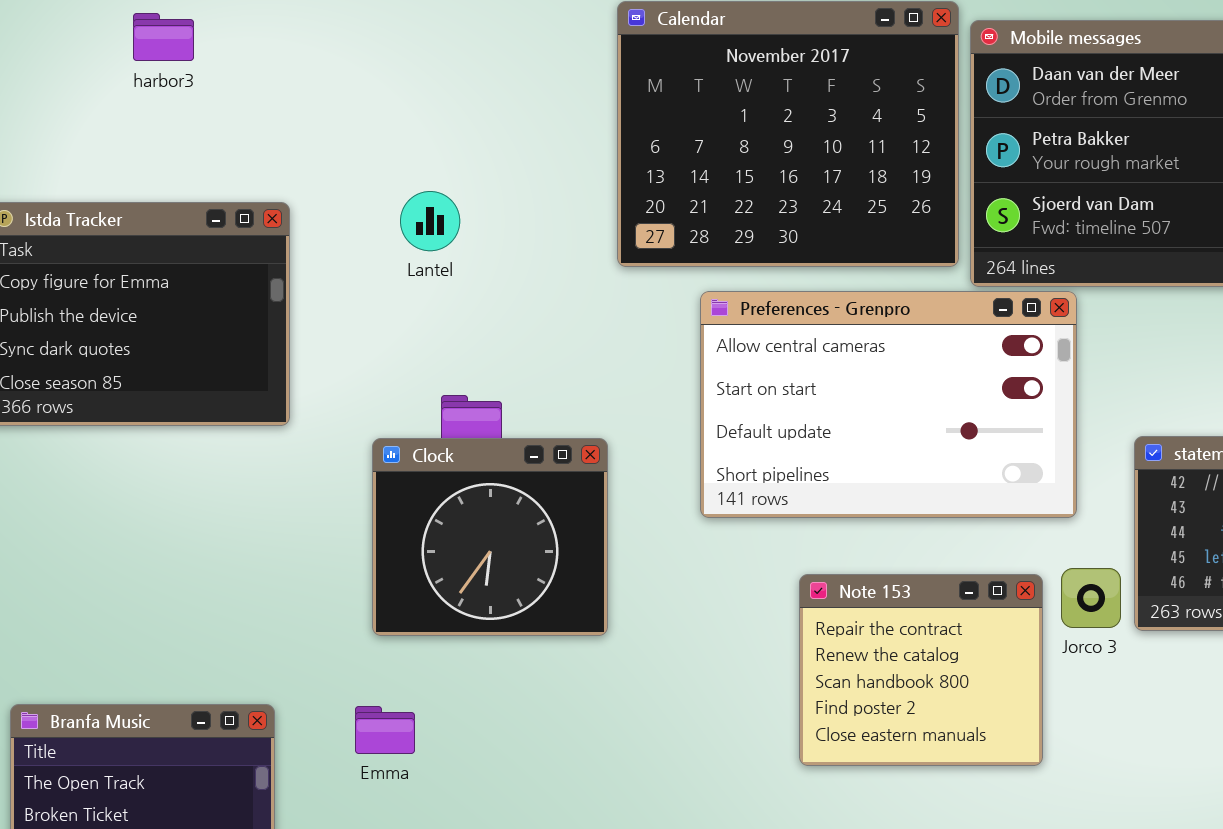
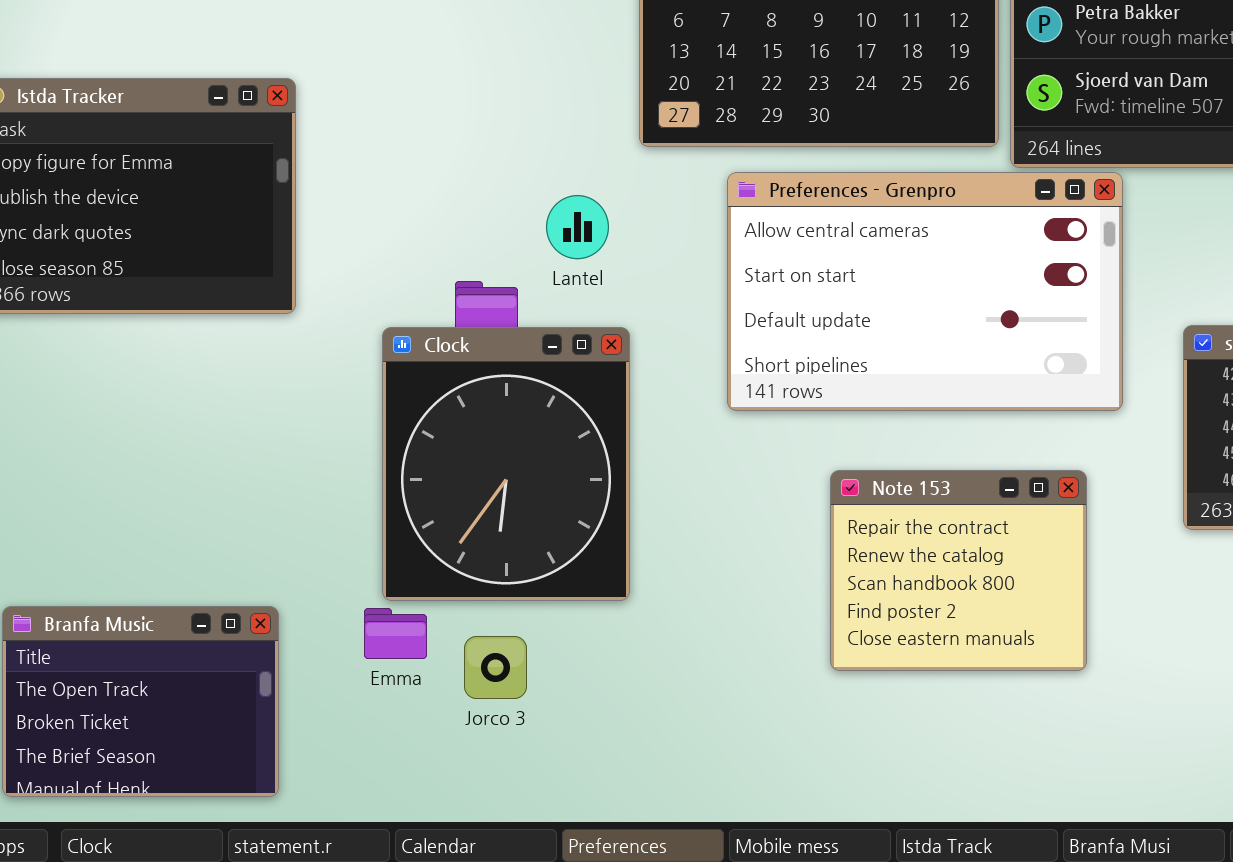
Lantel: [400,191,460,251] -> [546,195,609,259], moved
Clock: [372,438,608,636] -> [382,327,630,601], resized
Jorco 3: [1061,568,1121,628] -> [464,636,527,699], moved

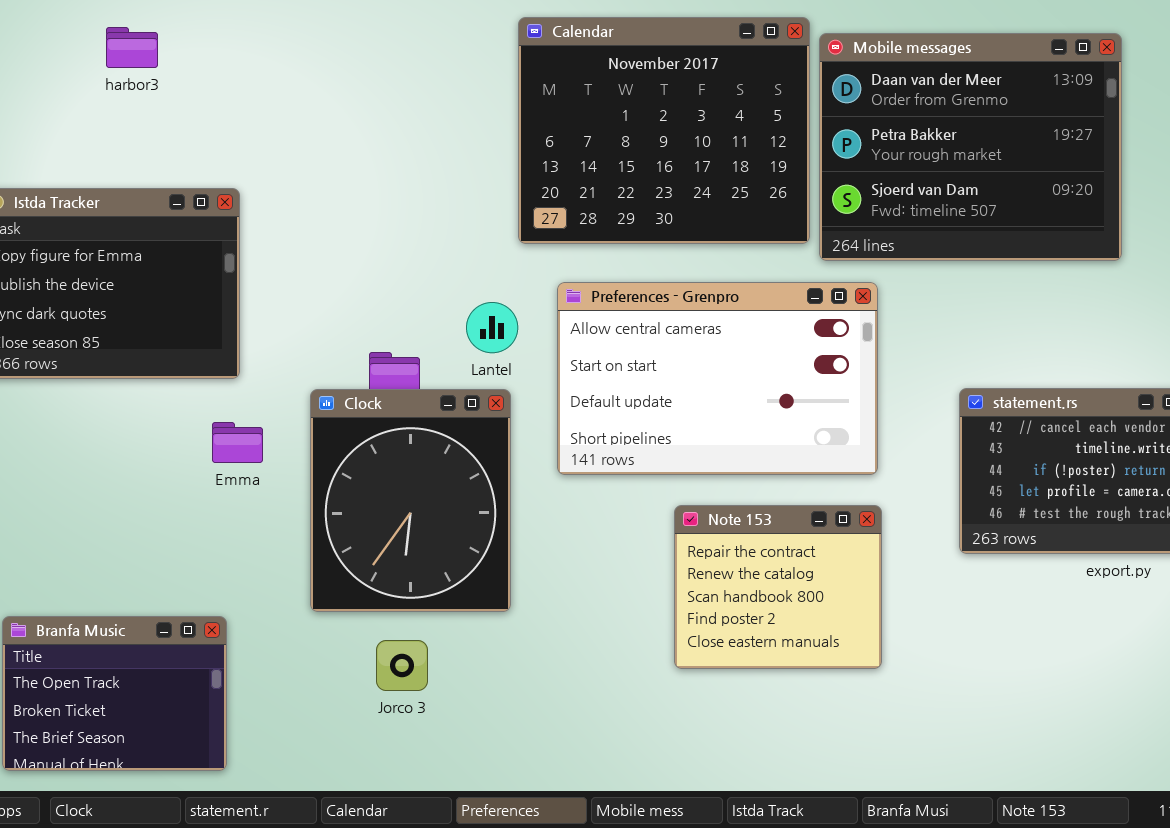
Preferences - Grenpro: [727,172,1123,411] -> [557,282,878,475], moved
Lantel: [546,195,609,259] -> [466,302,518,353], moved
Emma: [364,608,427,659] -> [212,422,263,463], moved

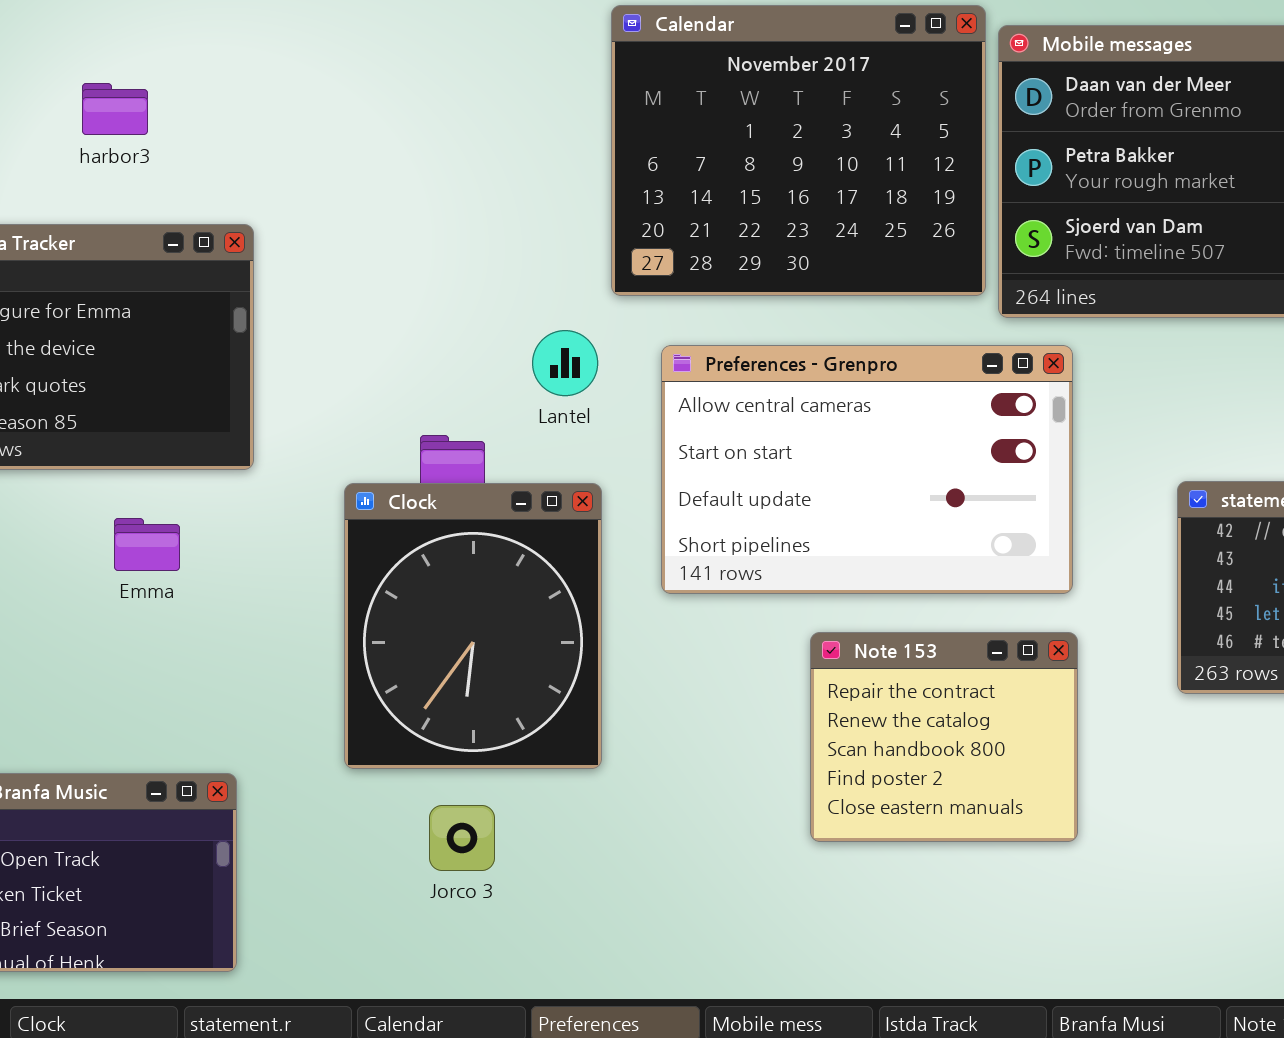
harbor3: [106,27,158,68] -> [82,83,148,135], moved
Lantel: [466,302,518,353] -> [532,330,598,396], moved
Emma: [212,422,263,463] -> [114,518,180,571], moved

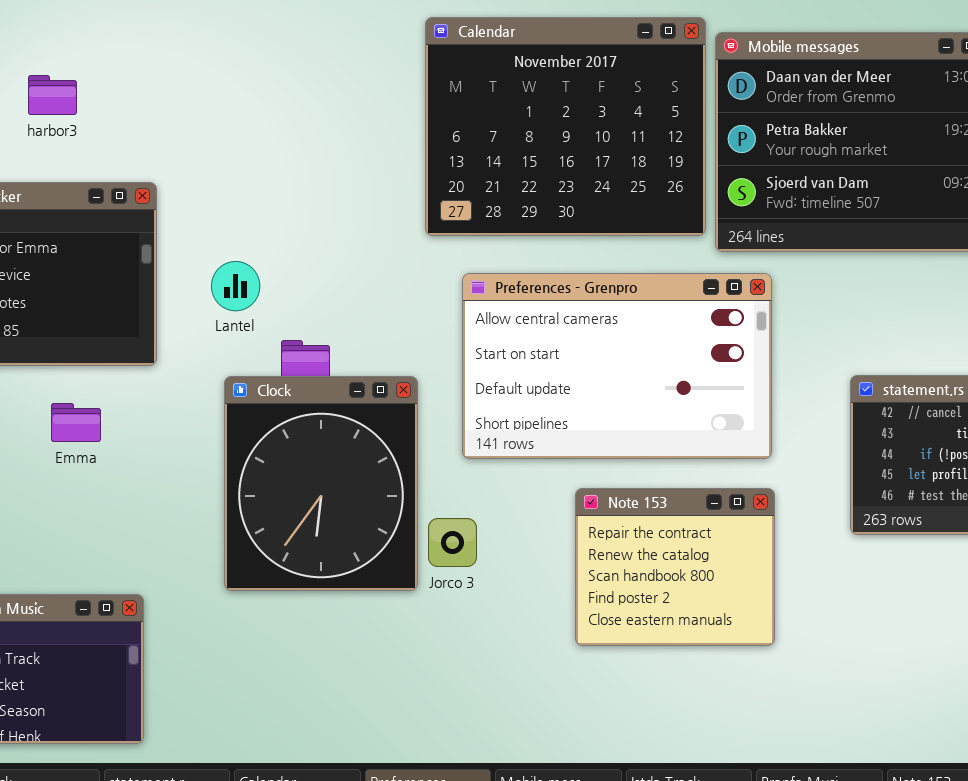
Lantel: [532,330,598,396] -> [211,261,260,311], moved
Jorco 3: [429,805,495,871] -> [428,518,477,567], moved

